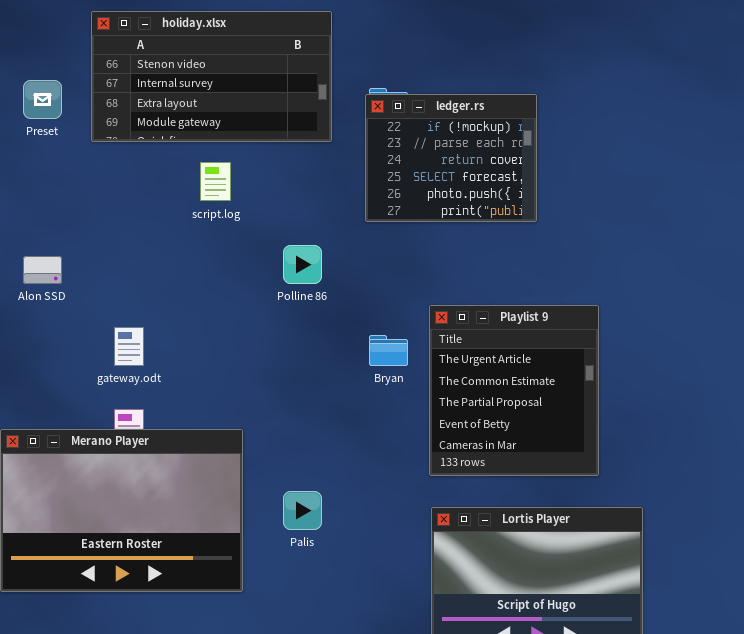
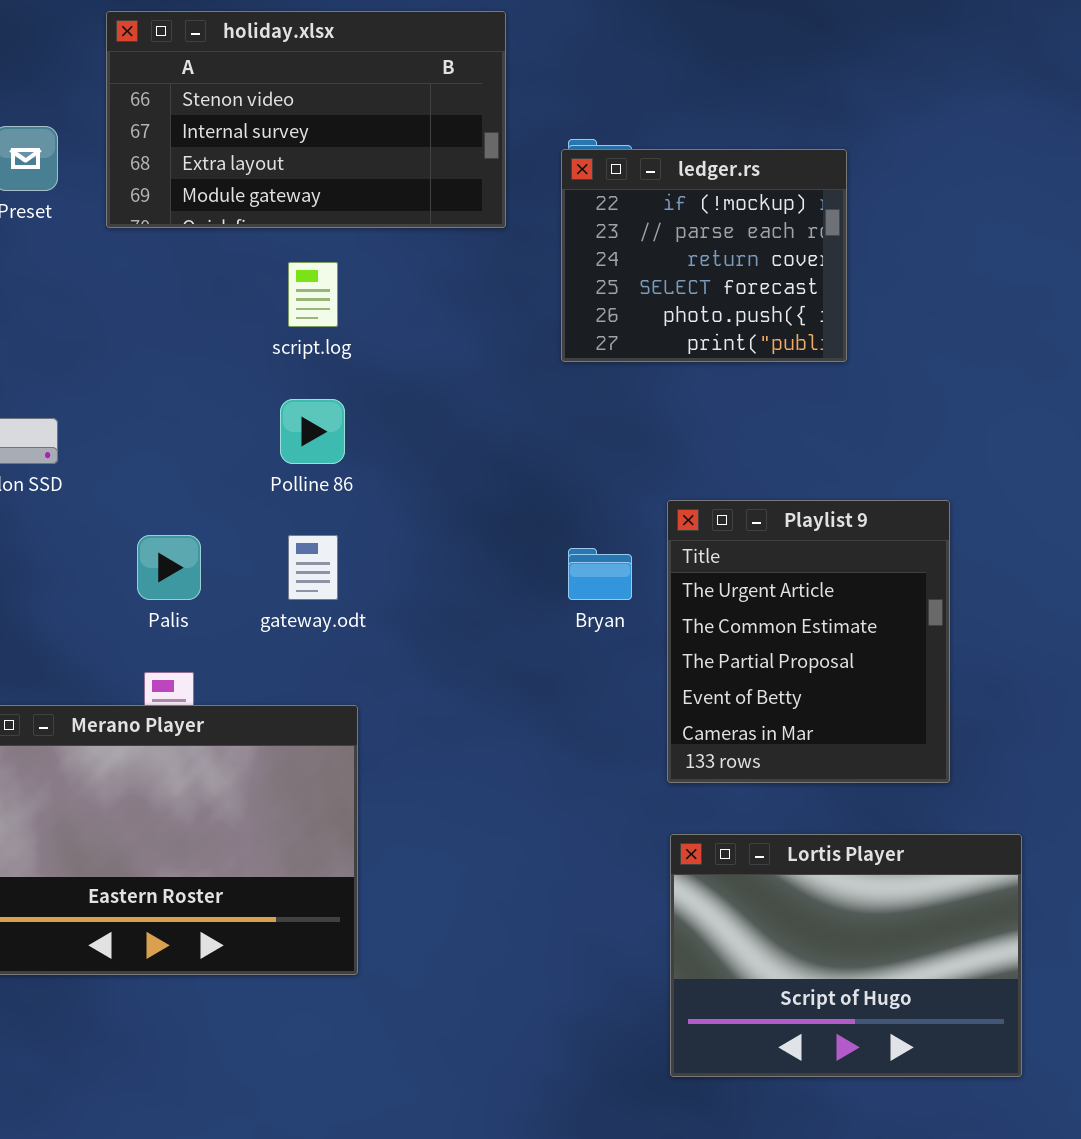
Polline 86: [283,245,322,284] -> [280,399,345,464], moved
gateway.odt: [114,327,144,366] -> [288,535,338,600], moved
Palis: [283,491,322,530] -> [137,535,201,600], moved

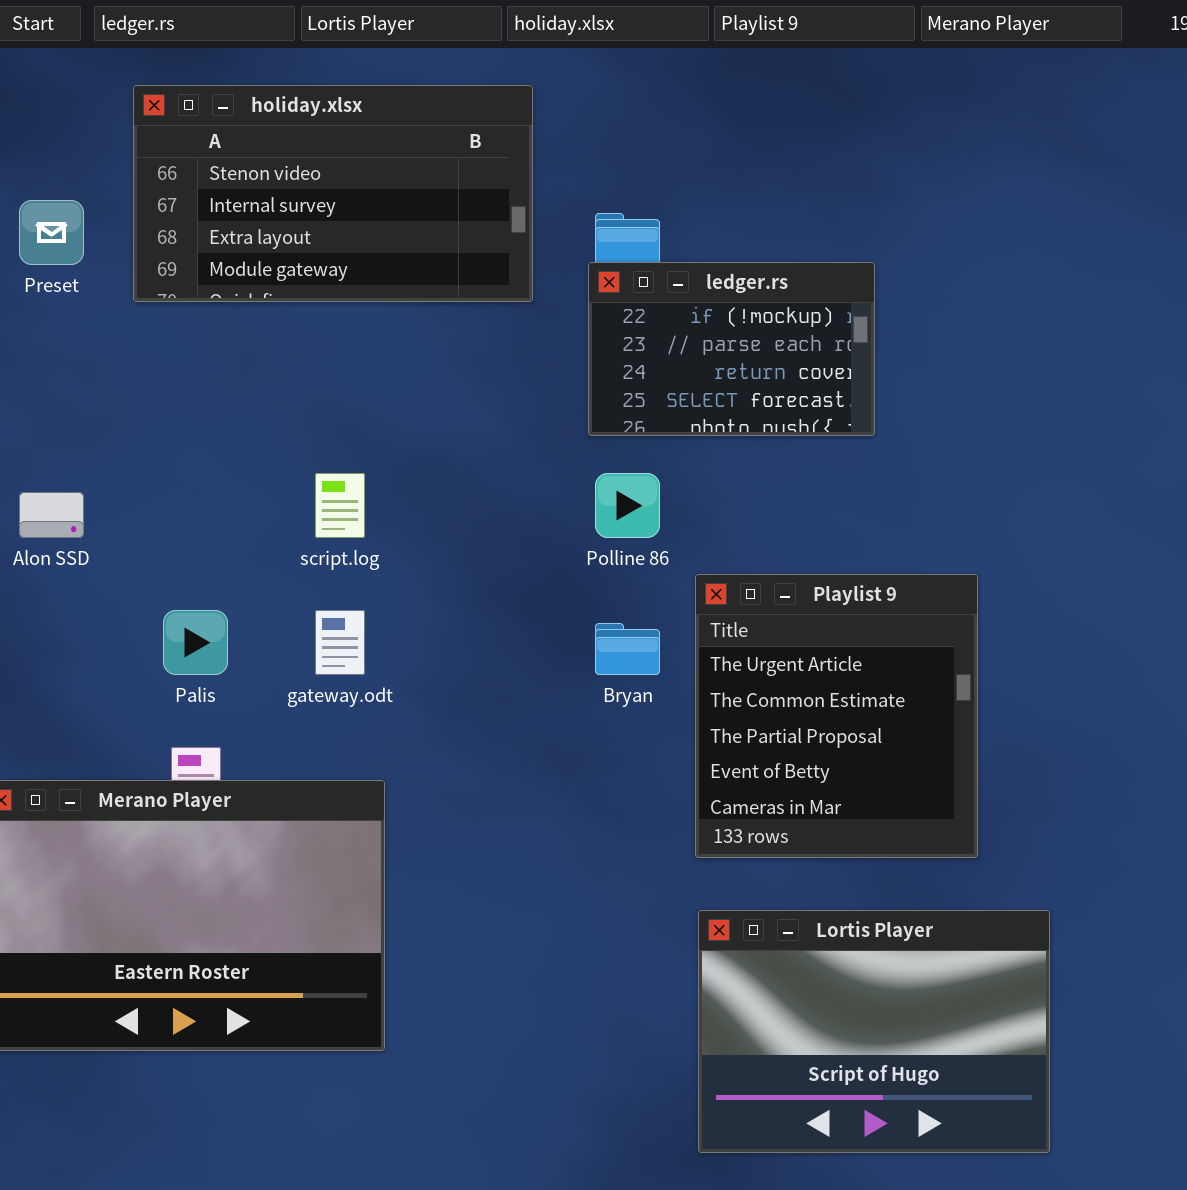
ledger.rs: [561,149,847,362] -> [588,262,875,436], resized
script.log: [288,262,338,327] -> [315,473,365,538], moved
Polline 86: [280,399,345,464] -> [595,473,660,538], moved

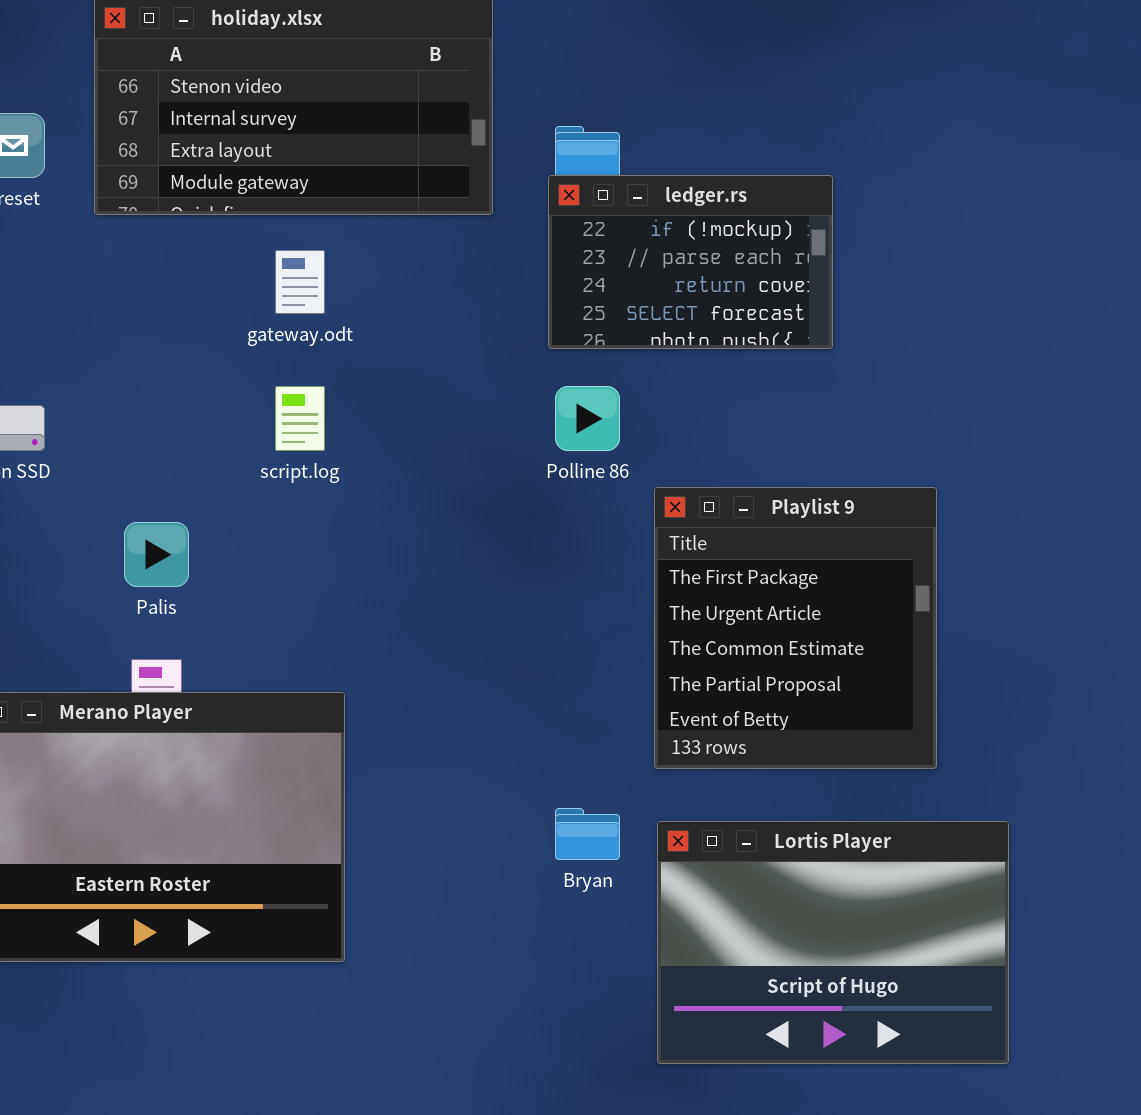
Playlist 9: [695,574,978,858] -> [654,487,937,769], scrolled up 1 row
gateway.odt: [315,610,365,675] -> [275,250,325,314], moved
Bryan: [595,623,660,675] -> [555,808,620,860], moved

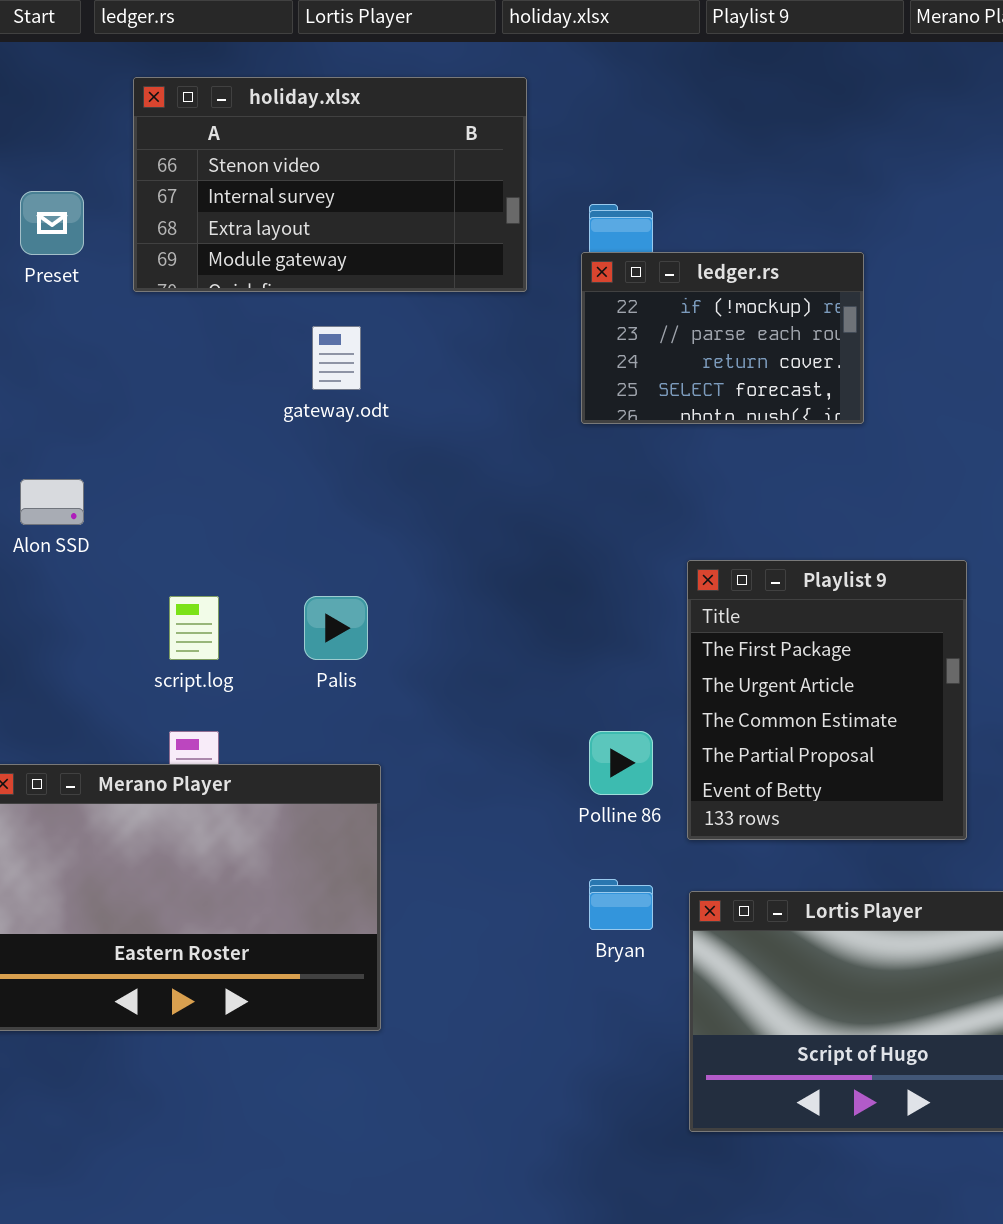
script.log: [275,386,325,451] -> [169,596,219,660], moved
Polline 86: [555,386,620,451] -> [589,731,653,795], moved
Palis: [124,522,189,587] -> [304,596,368,660], moved

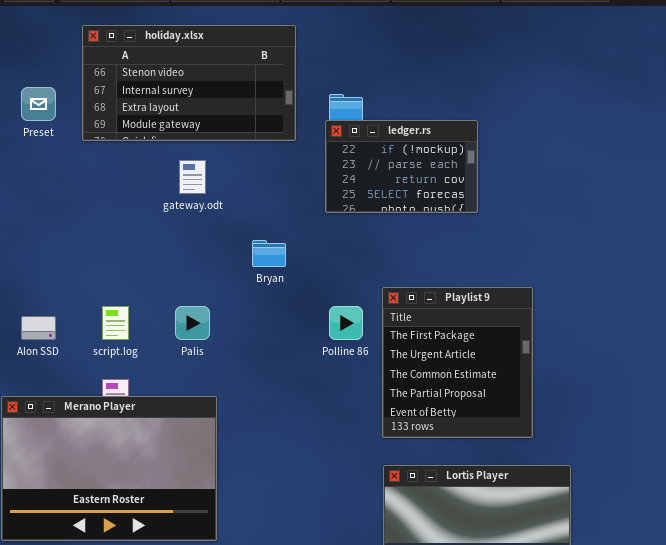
Alon SSD: [20,479,84,525] -> [21,316,56,340], moved
Polline 86: [589,731,653,795] -> [329,306,363,340], moved
Bryan: [589,879,653,930] -> [252,240,286,267], moved

